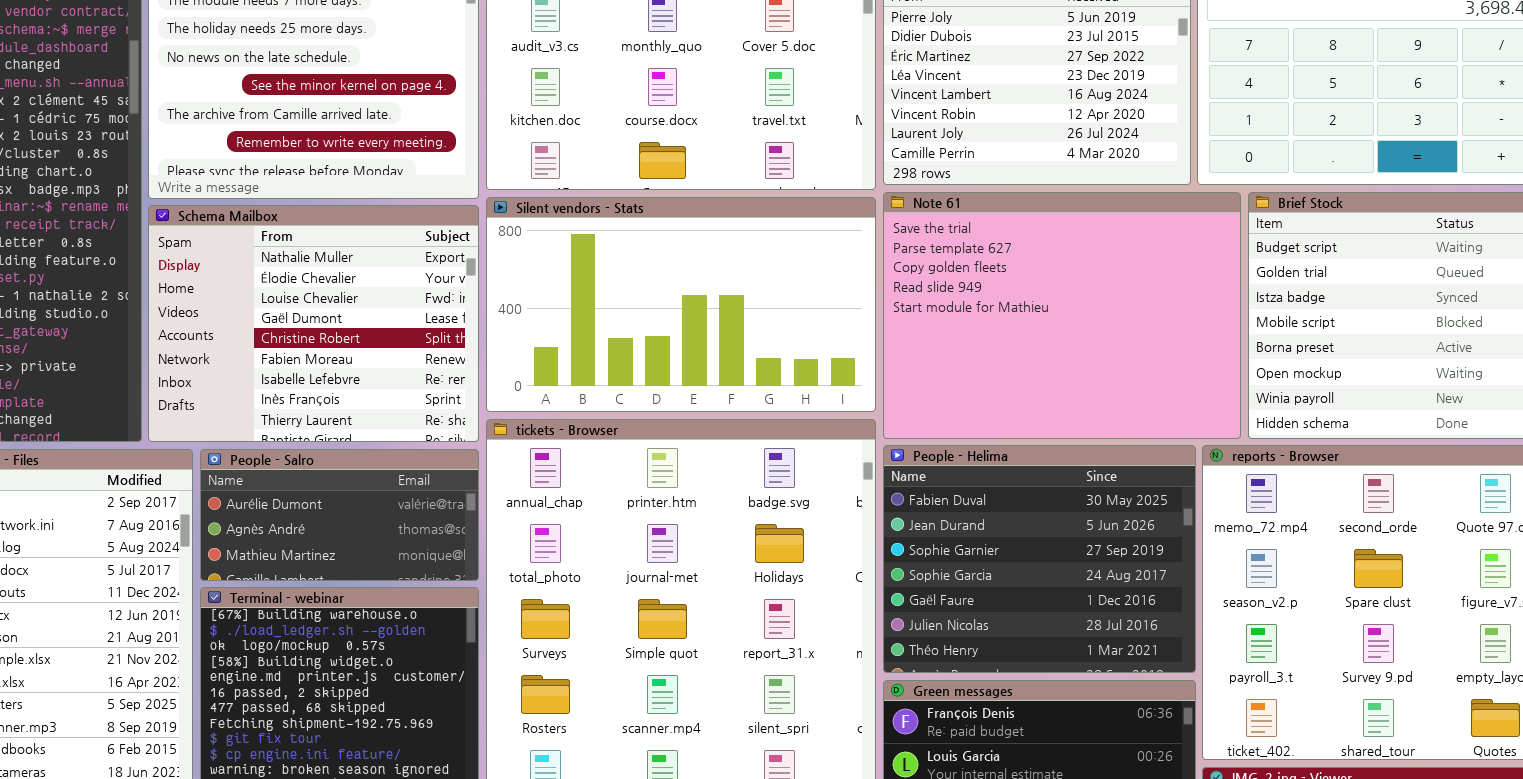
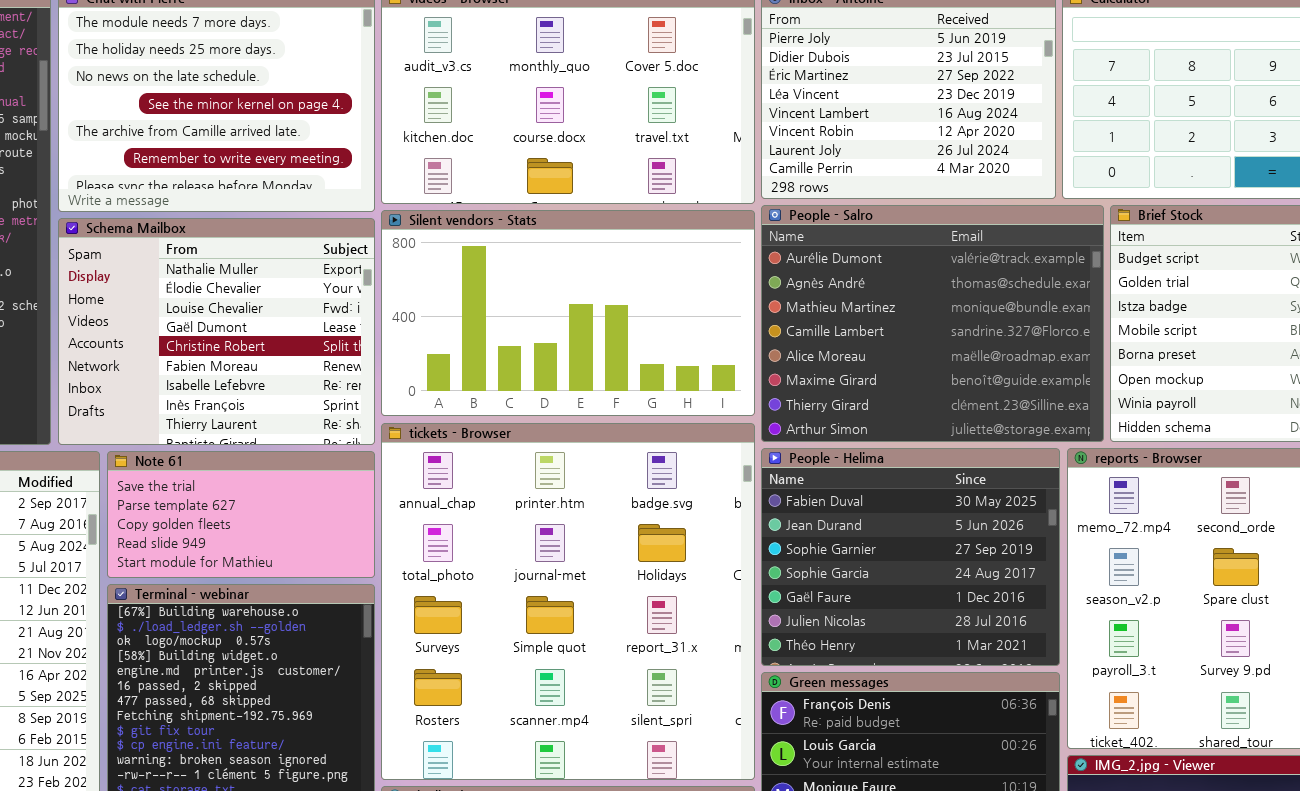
Note 61: [883,192,1241,439] -> [107,451,375,578], moved, resized
People - Salro: [200,449,479,581] -> [761,205,1104,442], moved, resized

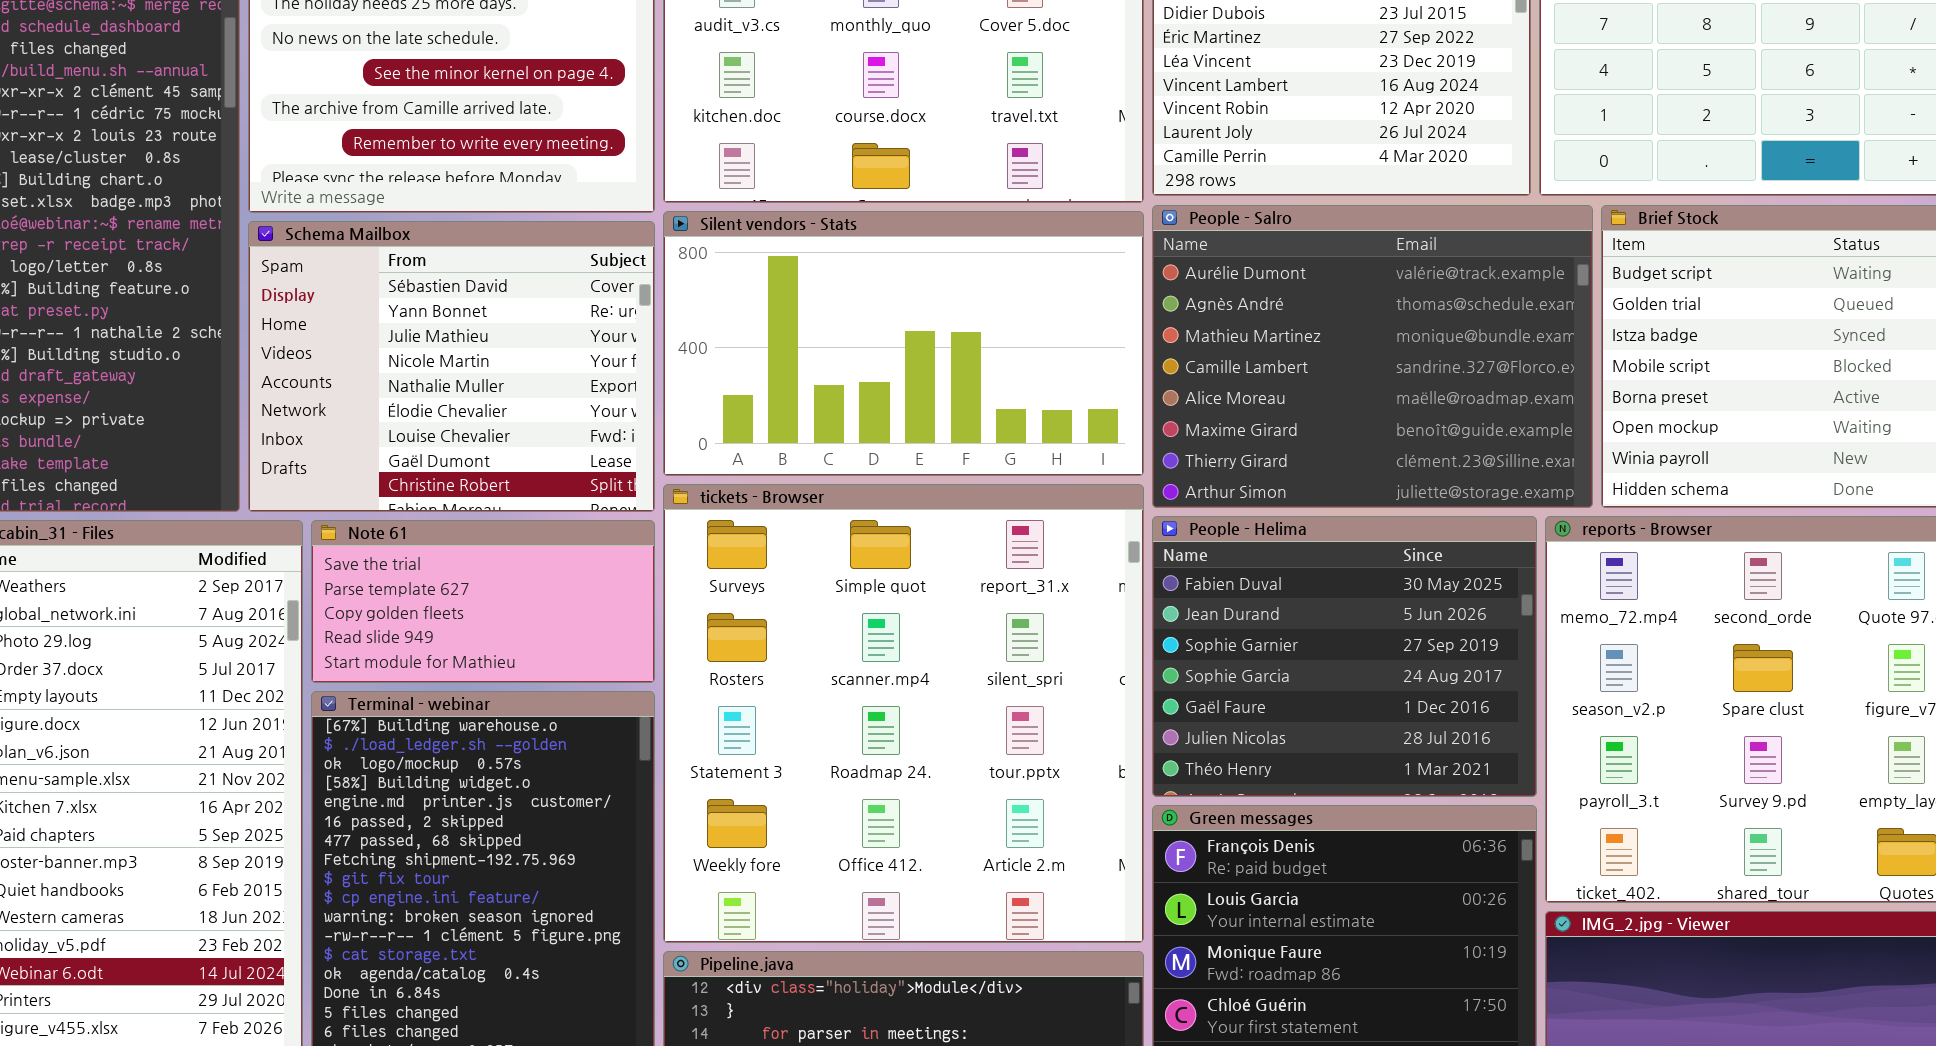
Schema Mailbox: [58,218,375,445] -> [248,221,655,512], scrolled up 4 rows
tickets - Browser: [381,423,755,780] -> [663,484,1144,943], scrolled down 2 rows

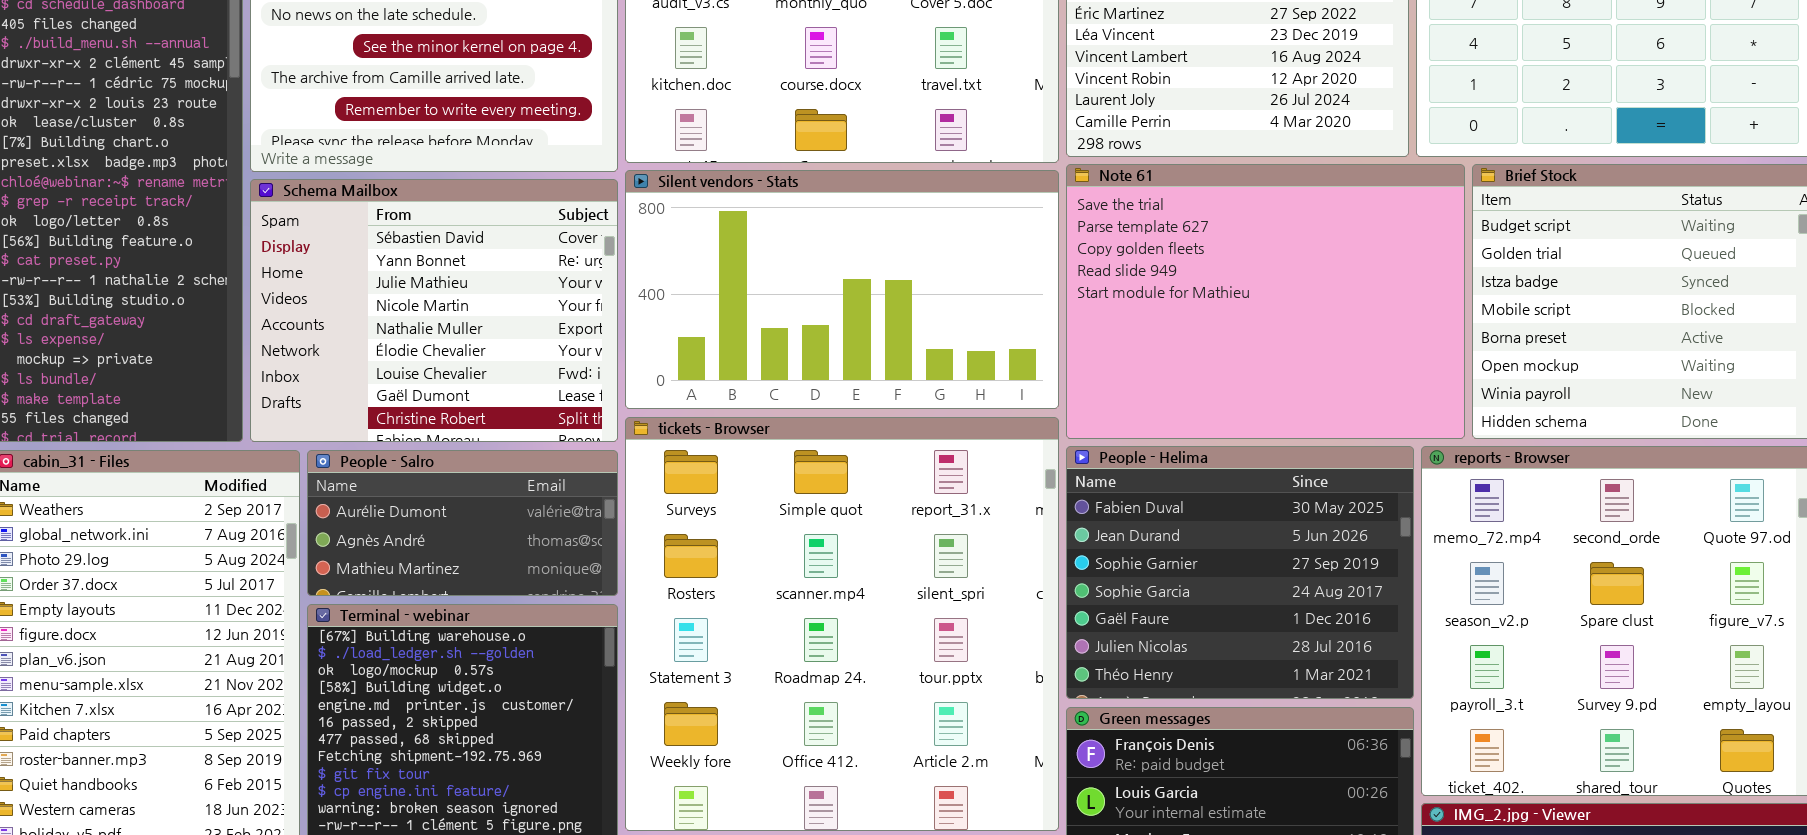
People - Salro: [1152,205,1593,508] -> [307,450,618,596], moved, resized
Note 61: [311,520,655,683] -> [1066,164,1465,439], moved, resized

